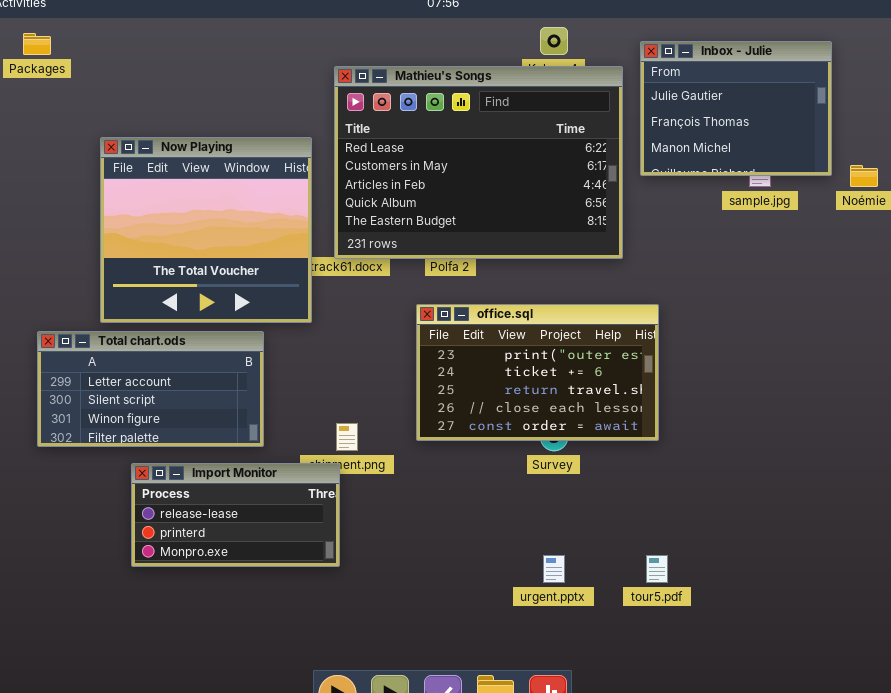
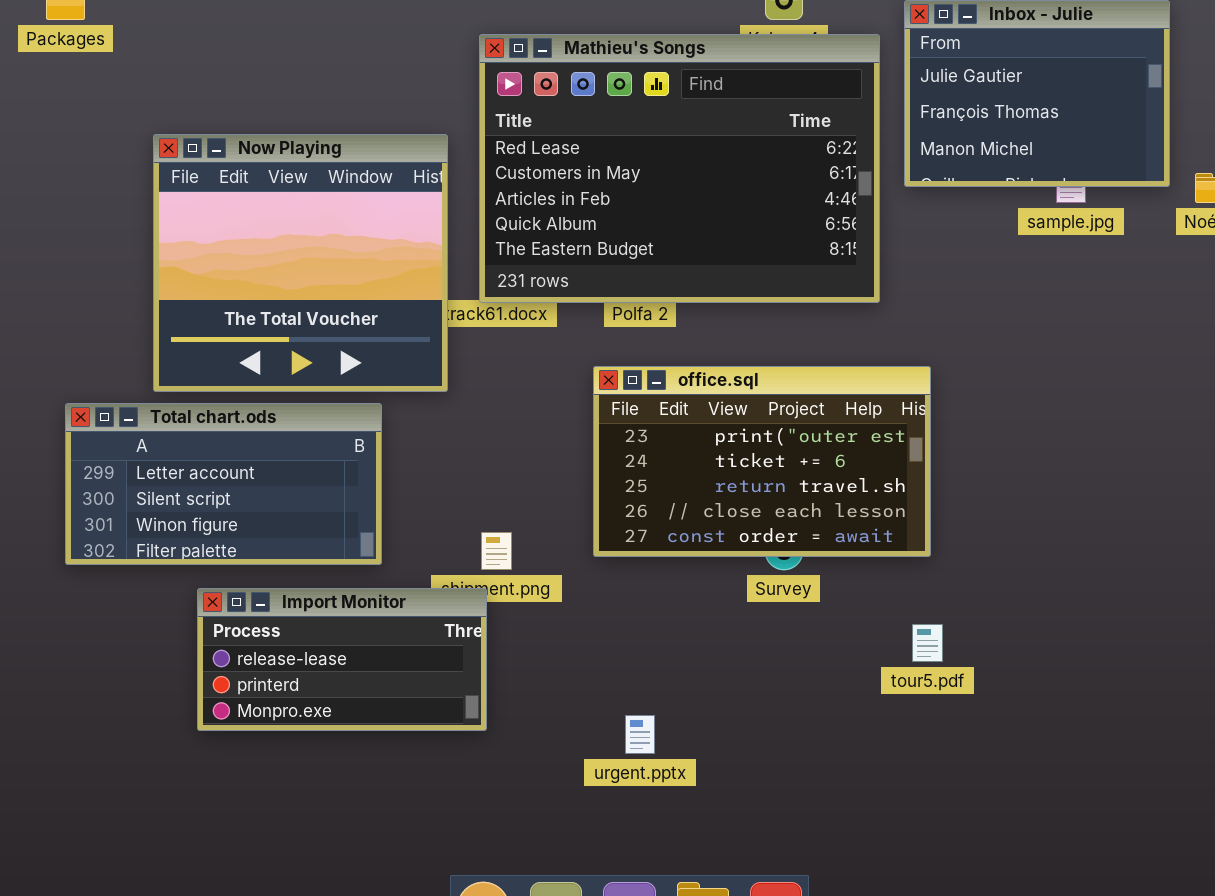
urgent.pptx: [543,555,565,583] -> [625,715,655,754], moved
tour5.pdf: [646,555,668,583] -> [912,624,943,662], moved

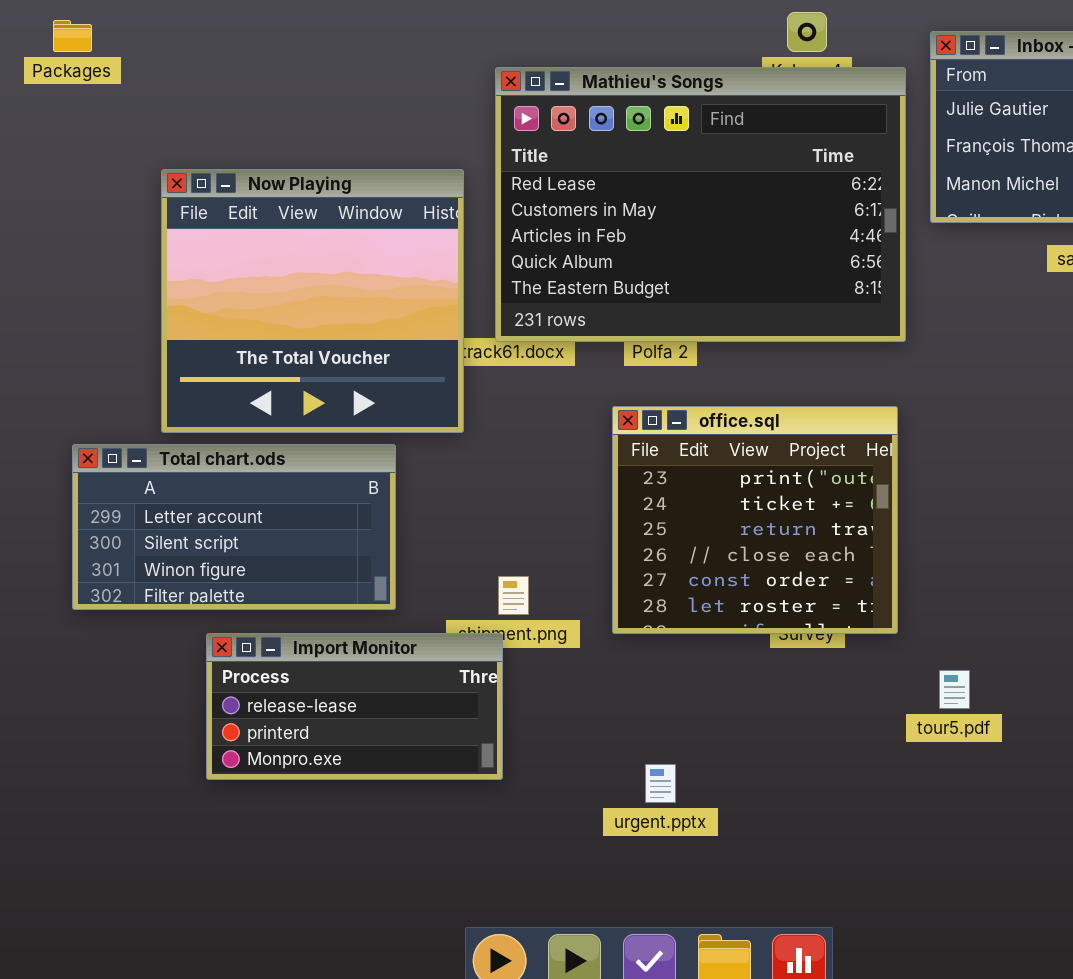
office.sql: [593,366,931,557] -> [612,406,898,634], resized

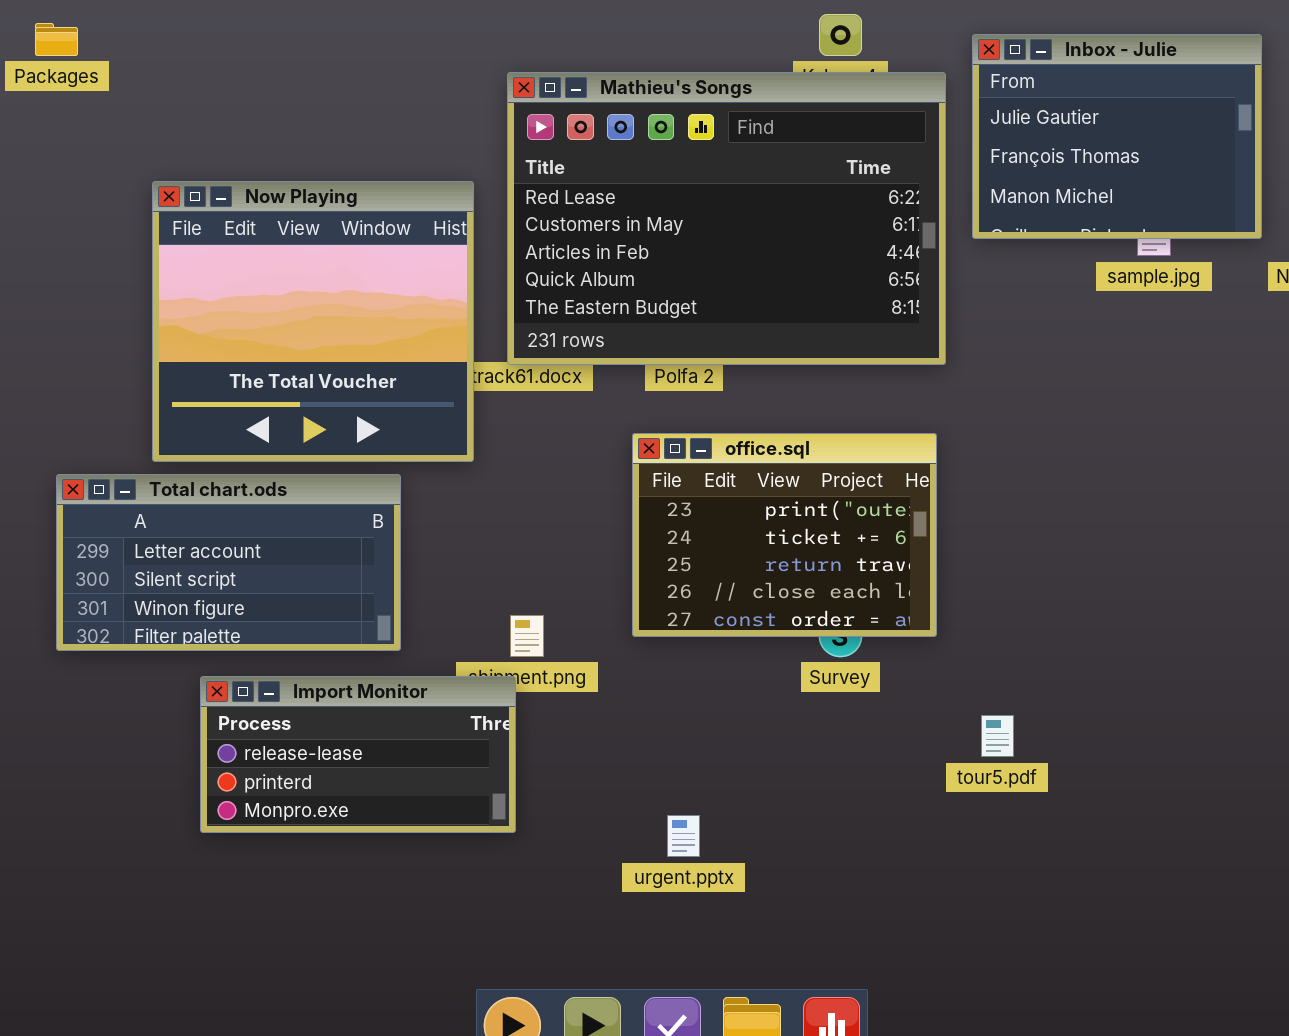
office.sql: [612,406,898,634] -> [632,433,937,637], resized

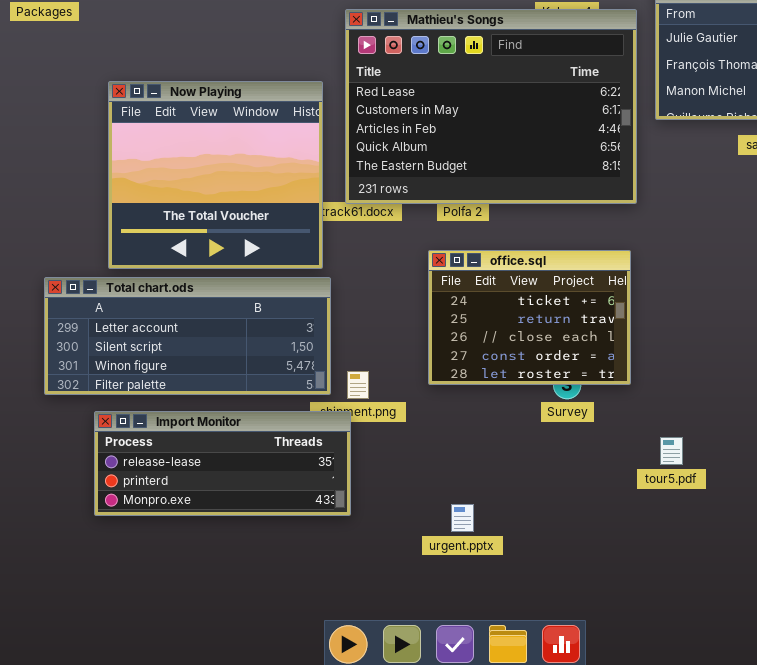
office.sql: [632,433,937,637] -> [428,250,631,385], scrolled down 1 row
Total chart.ods: [56,474,401,651] -> [44,277,331,395], resized
Import Monitor: [200,676,516,833] -> [94,411,351,516], resized

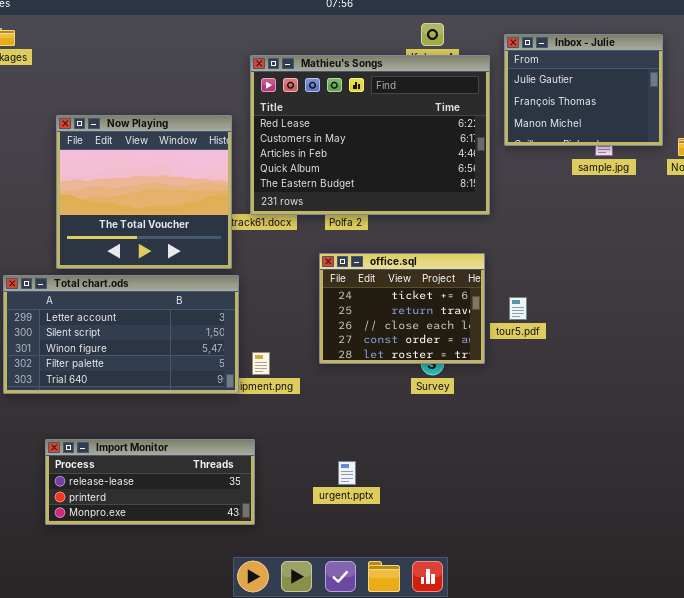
Total chart.ods: [44,277,331,395] -> [3,275,239,394], resized
Import Monitor: [94,411,351,516] -> [45,439,255,525], moved
tour5.pdf: [660,437,683,465] -> [509,297,527,320], moved

